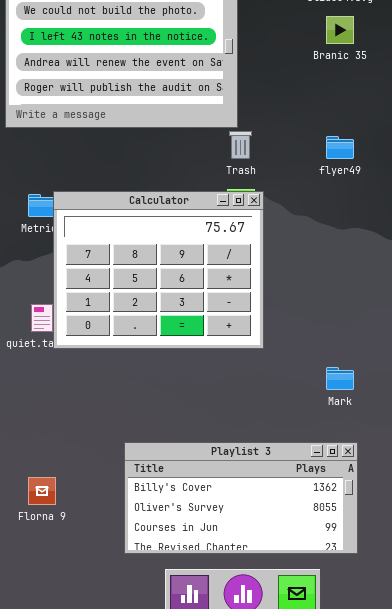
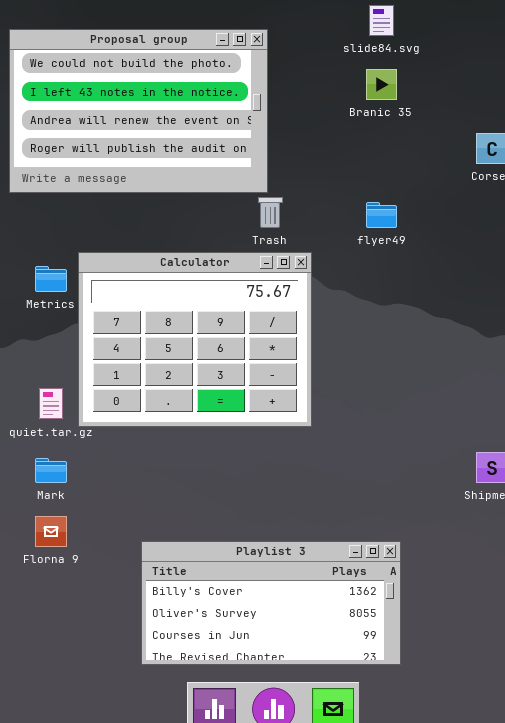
Calculator: [53,191,264,349] -> [78,252,312,427], moved
Mark: [326,367,354,390] -> [35,458,67,483], moved
Florna 9: [28,477,56,505] -> [35,516,67,547], moved

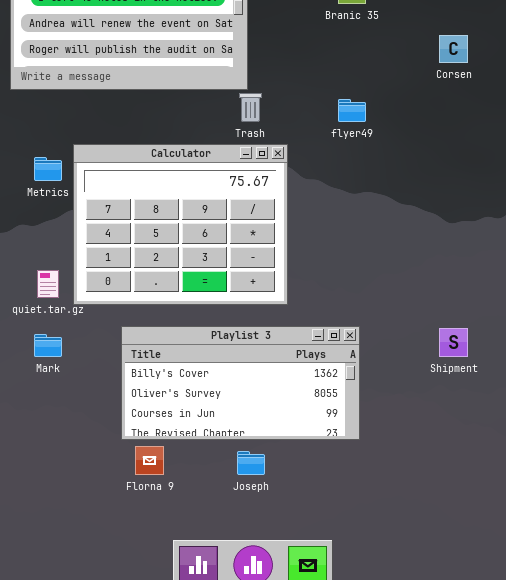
Florna 9: [35,516,67,547] -> [135,446,164,475], moved
Playlist 3: [141,541,401,665] -> [121,326,360,440], moved

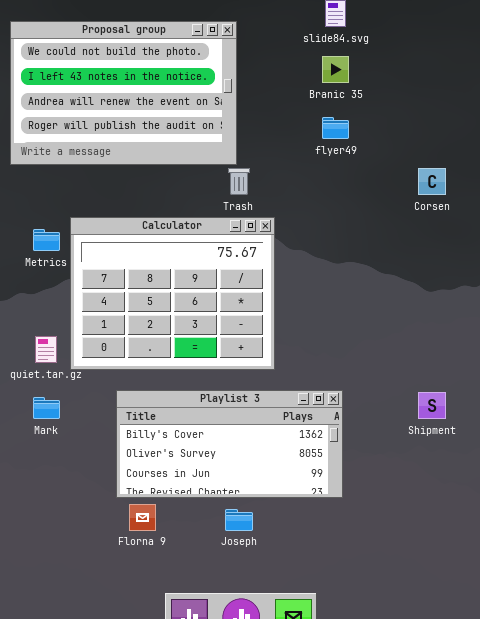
Corsen: [439,35,468,63] -> [418,168,446,195], moved
flyer49: [338,99,366,122] -> [322,117,349,139], moved

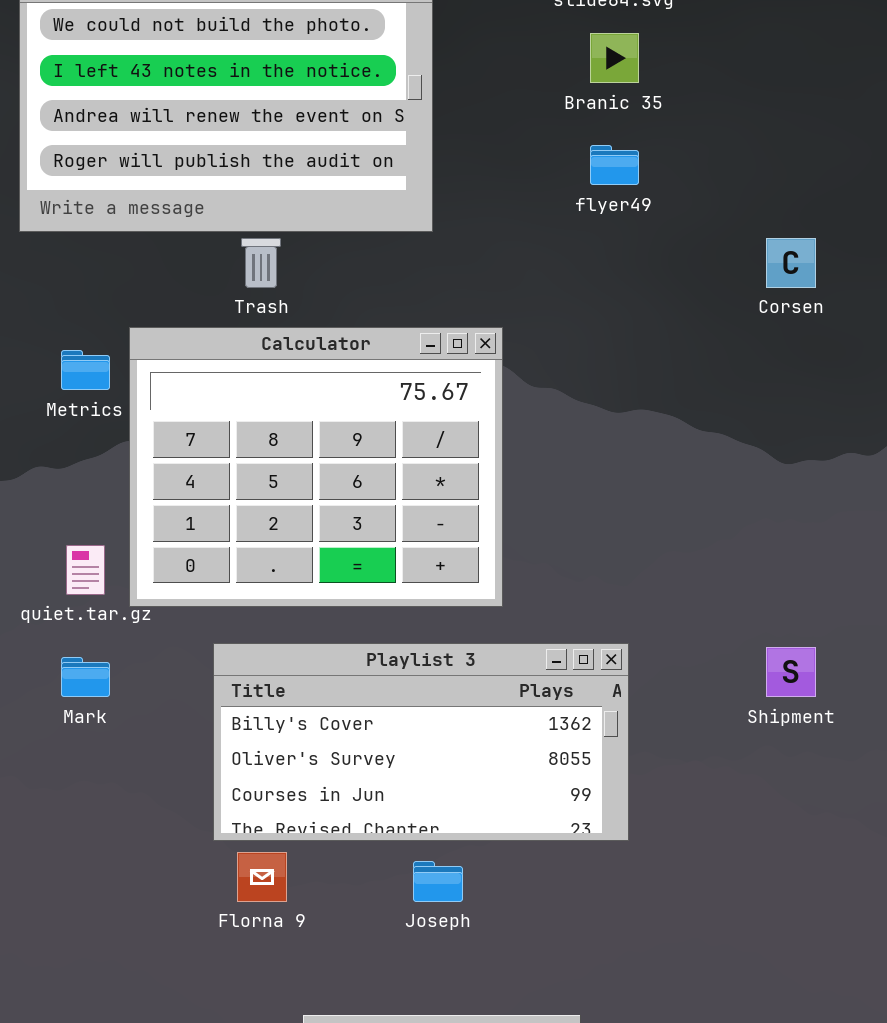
Trash: [228,168,250,195] -> [241,238,281,288], moved

